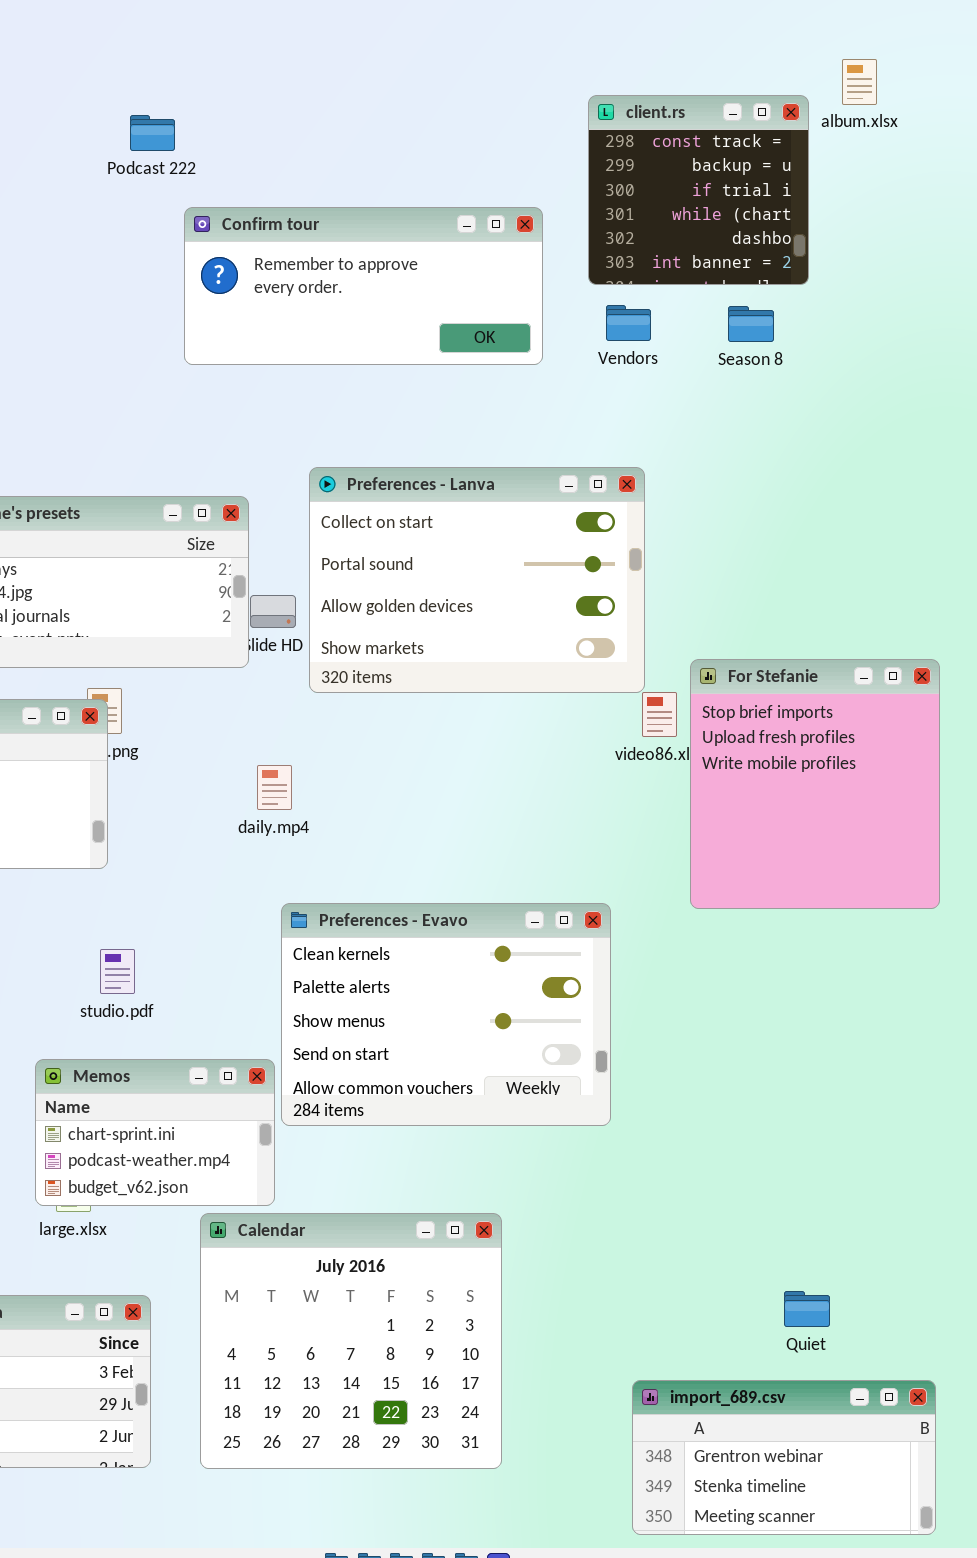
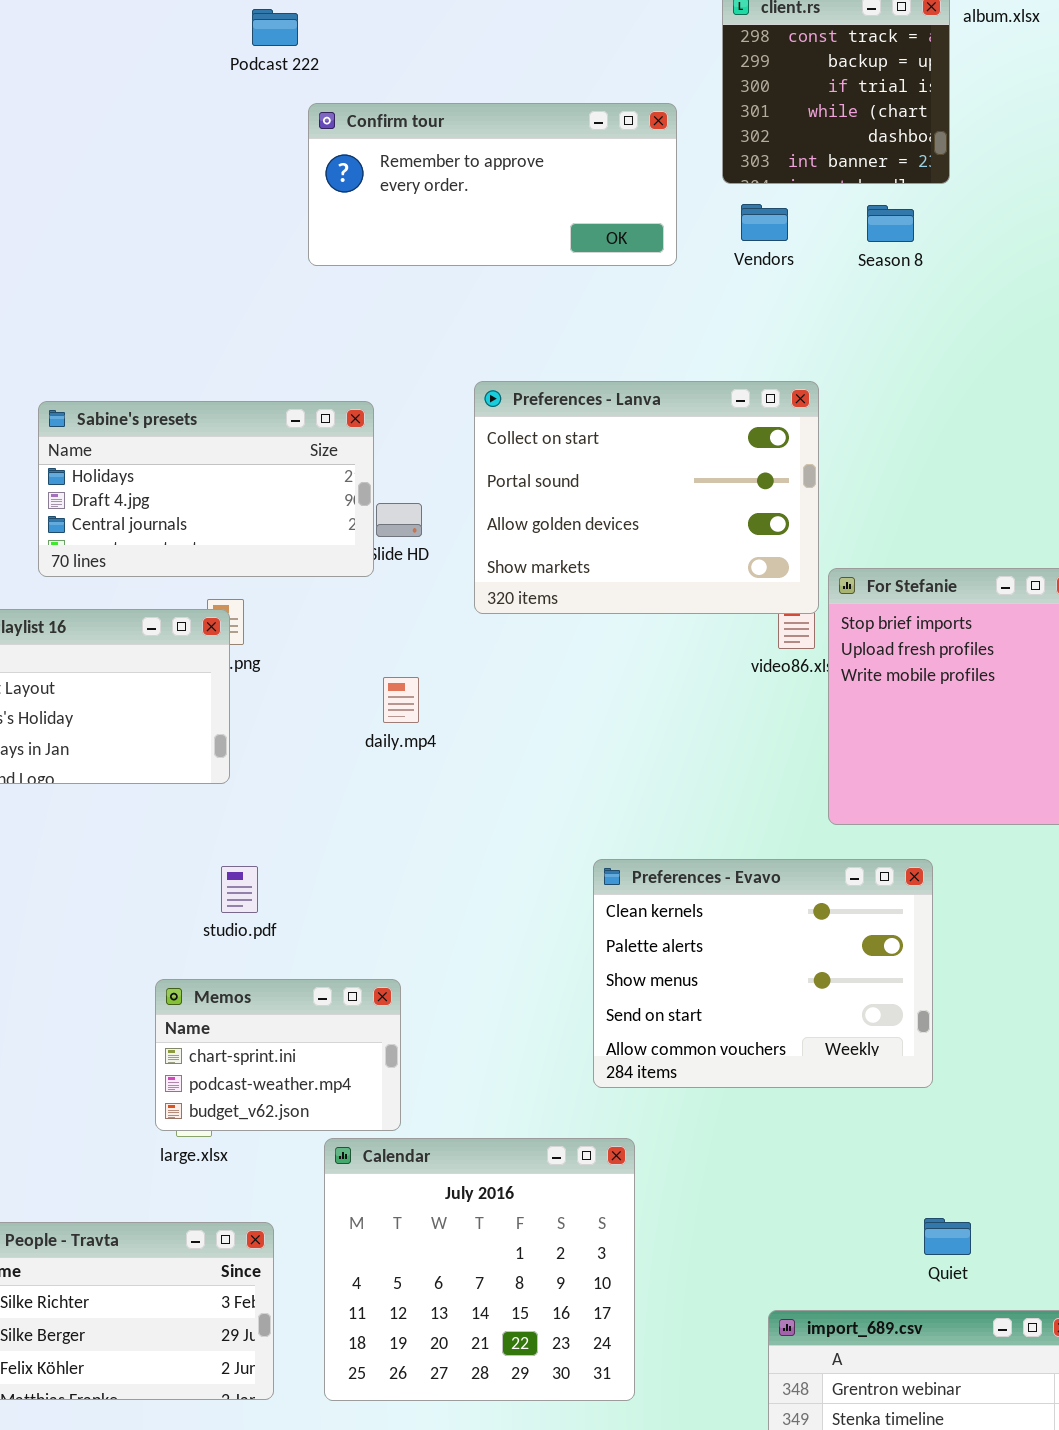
Preferences - Lanva: [309,467,645,693] -> [474,381,819,614], moved
Preferences - Evavo: [281,903,611,1126] -> [593,859,933,1088], moved

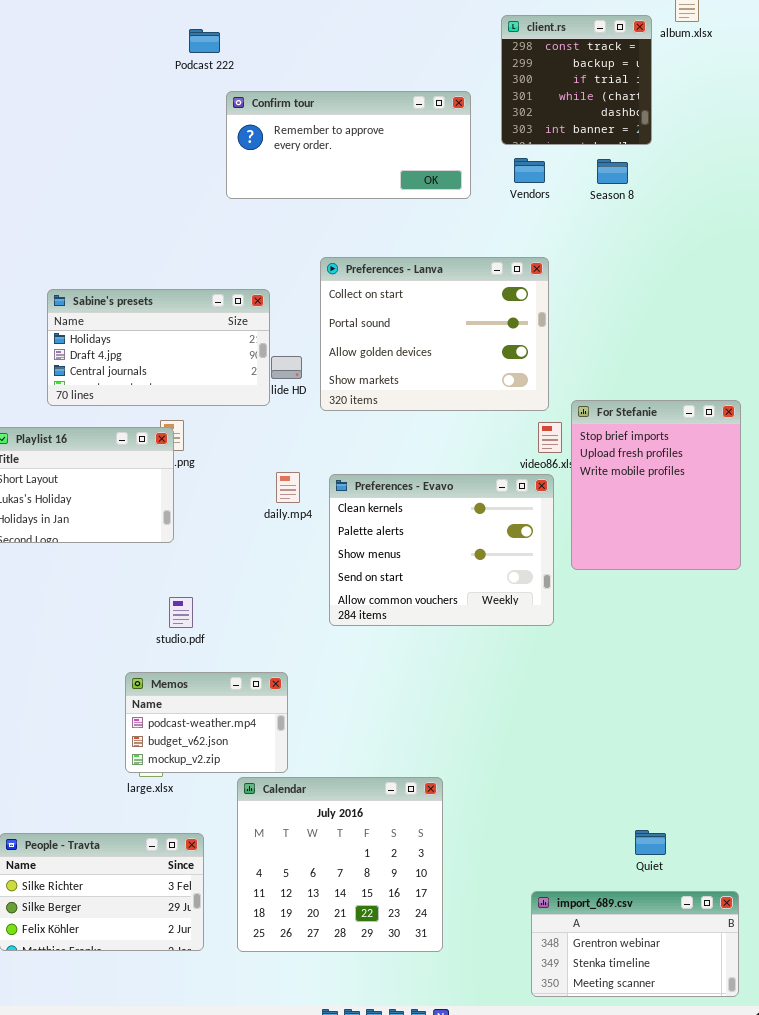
Preferences - Lanva: [474,381,819,614] -> [320,257,549,411], moved
Preferences - Evavo: [593,859,933,1088] -> [329,474,554,626], moved
Memos: [155,979,401,1131] -> [125,672,288,773], scrolled down 1 row

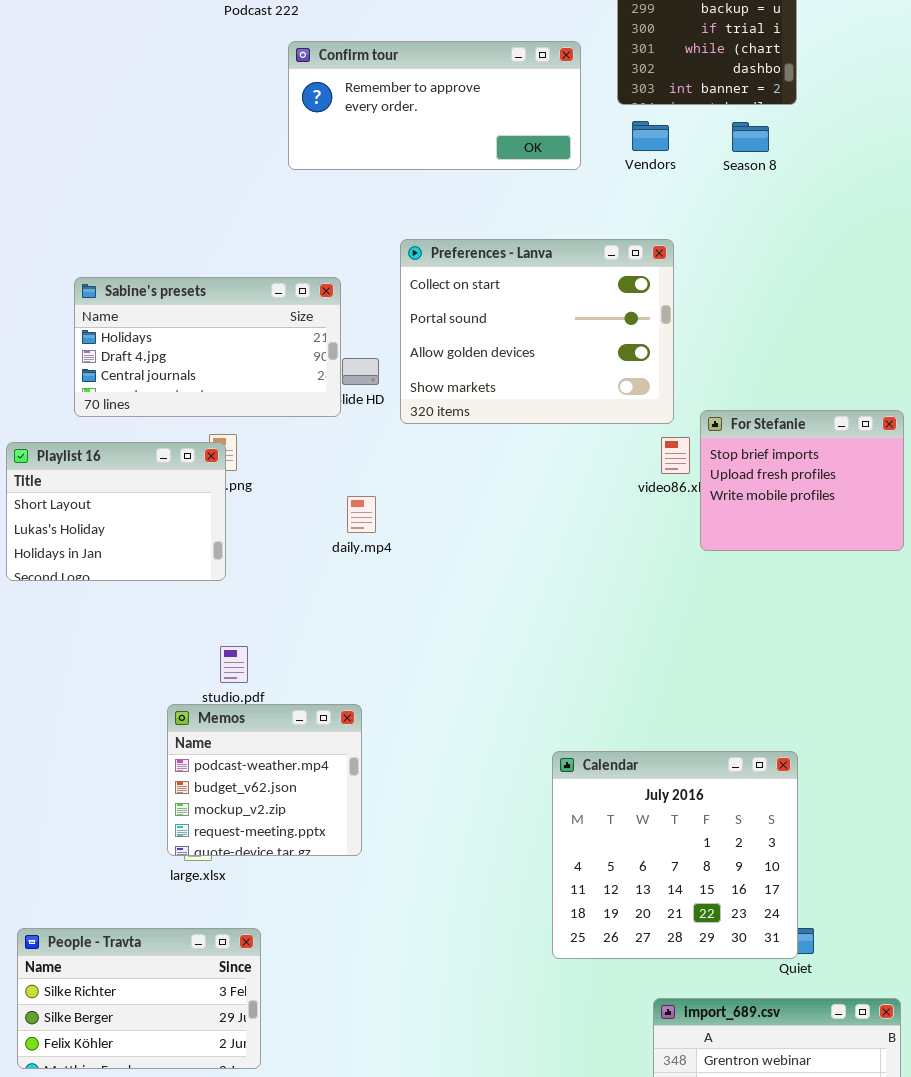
For Stefanie: [571,400,741,570] -> [700,410,904,551], resized
Preferences - Evavo: [329,474,554,626] -> none, closed
Memos: [125,672,288,773] -> [167,704,362,856], resized
Calendar: [237,777,443,952] -> [552,751,798,959], moved

